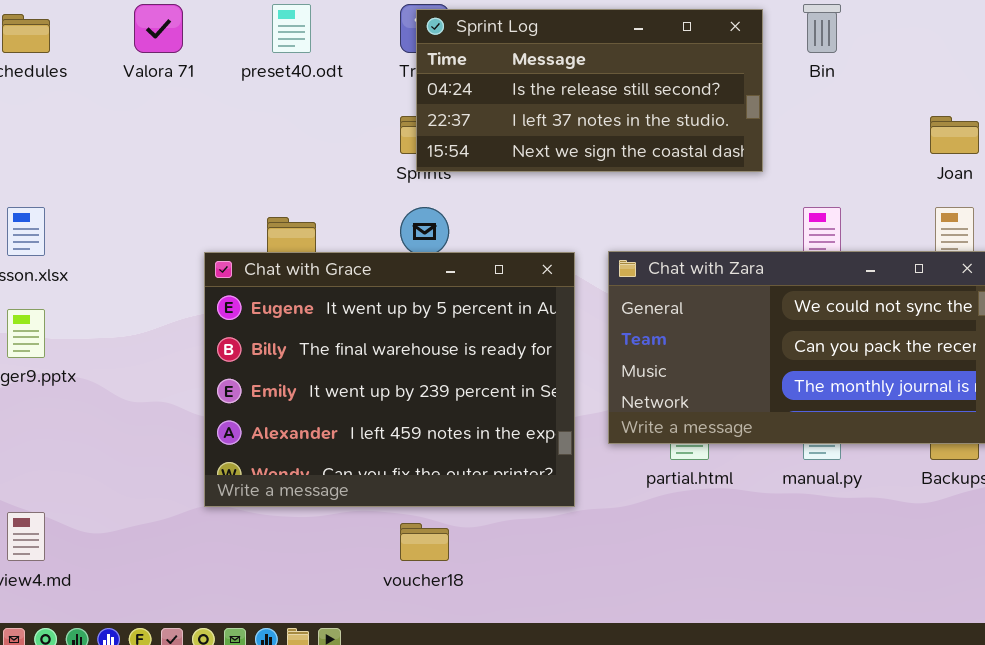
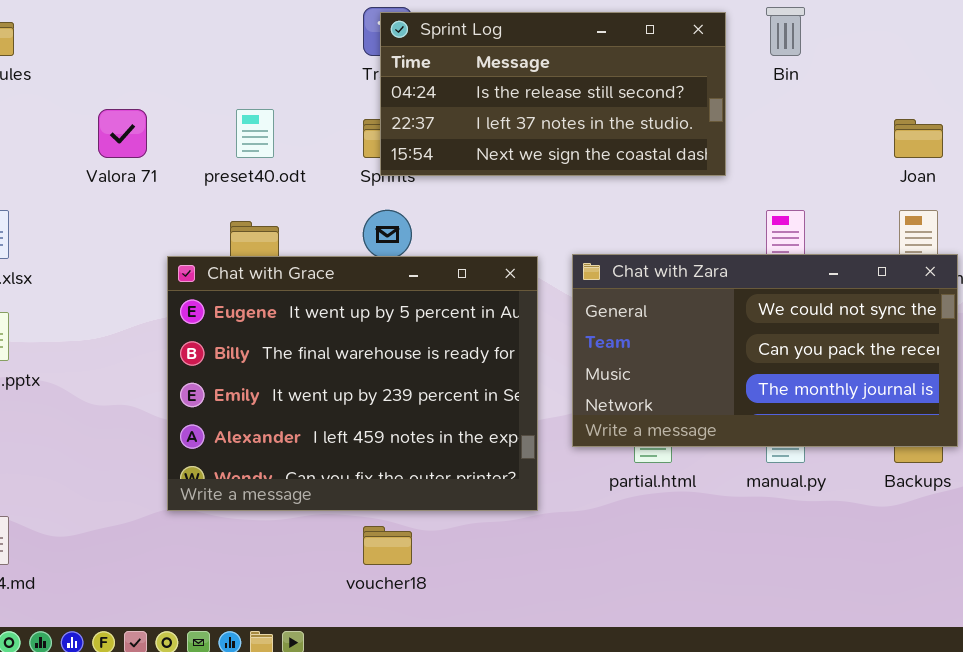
Valora 71: [134,4,183,53] -> [98,109,147,158], moved
preset40.odt: [272,4,311,53] -> [236,109,274,158], moved

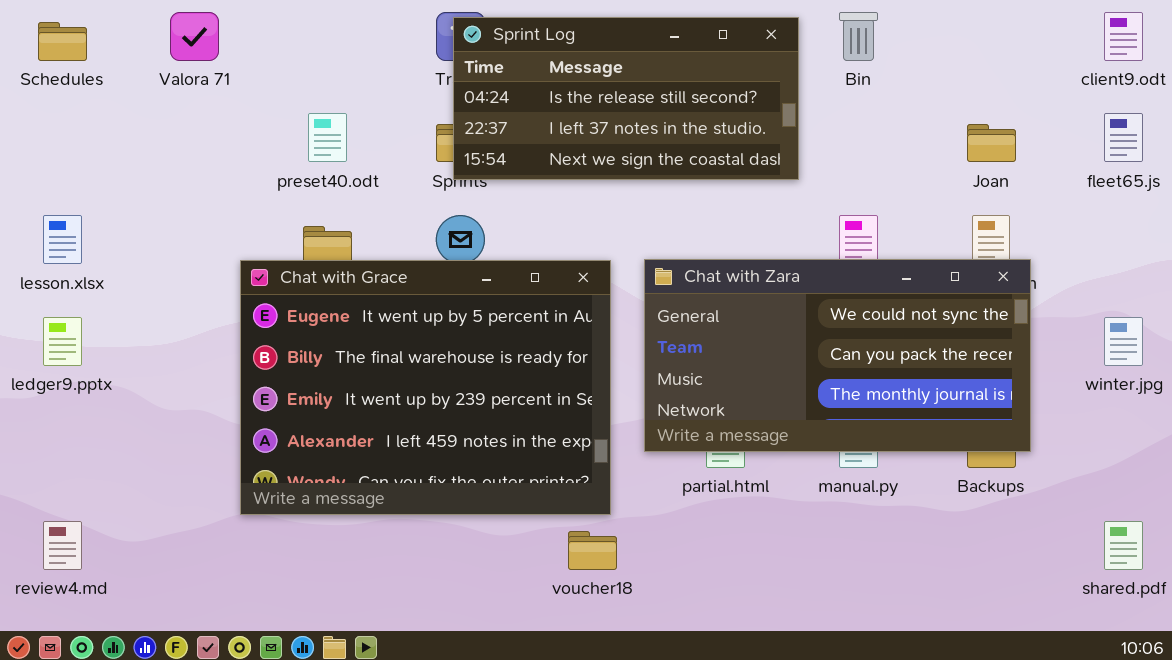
Valora 71: [98,109,147,158] -> [170,12,219,61], moved
voucher18: [363,526,412,565] -> [568,531,617,570], moved

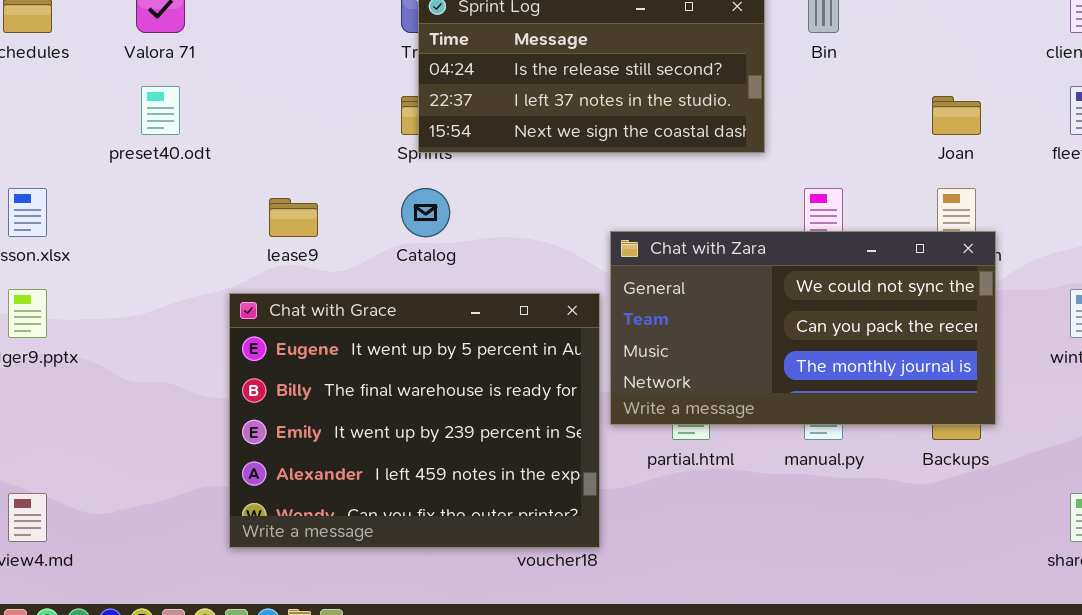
preset40.odt: [308,113,347,162] -> [141,86,180,135], moved
Chat with Grace: [240,260,611,515] -> [229,293,600,548], moved

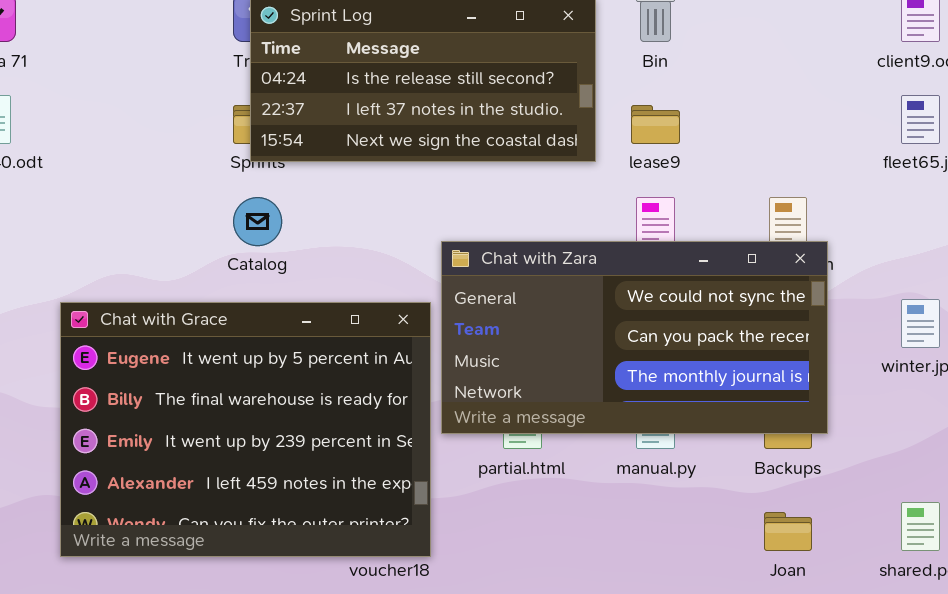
Joan: [932,96,981,135] -> [764,512,812,551], moved
lease9: [269,198,318,237] -> [631,105,680,144], moved

